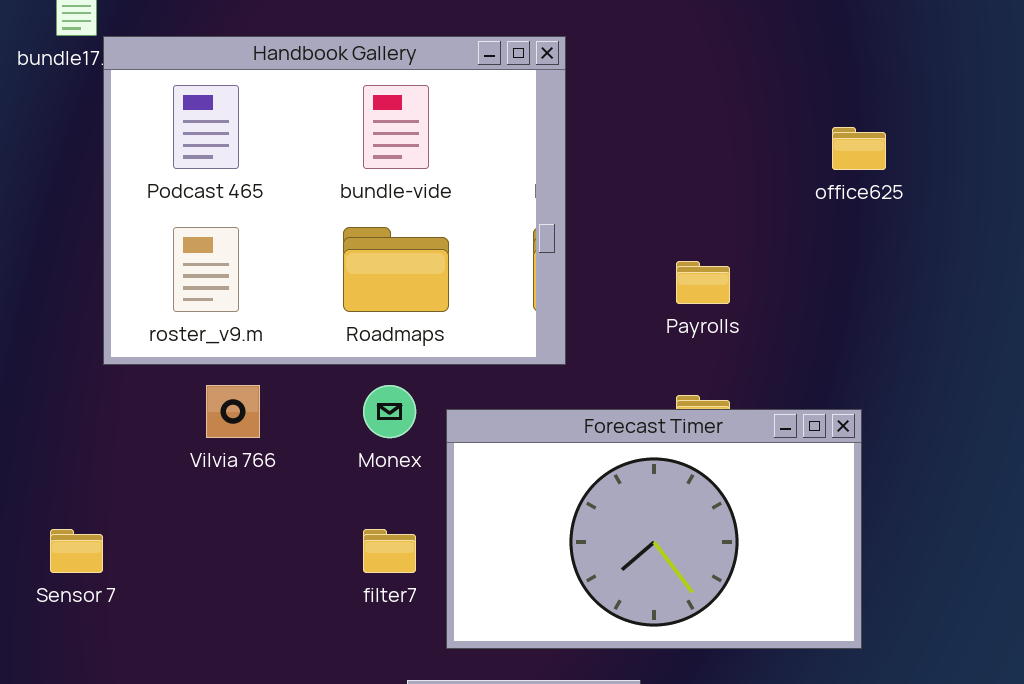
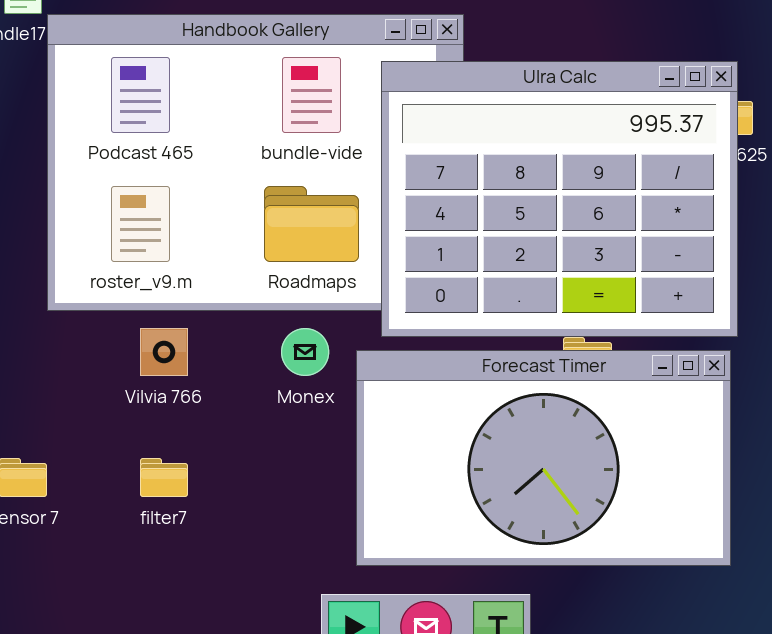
Ulra Calc: none -> [381,61,738,337], opened
filter7: [363,529,416,573] -> [140,458,188,497], moved

